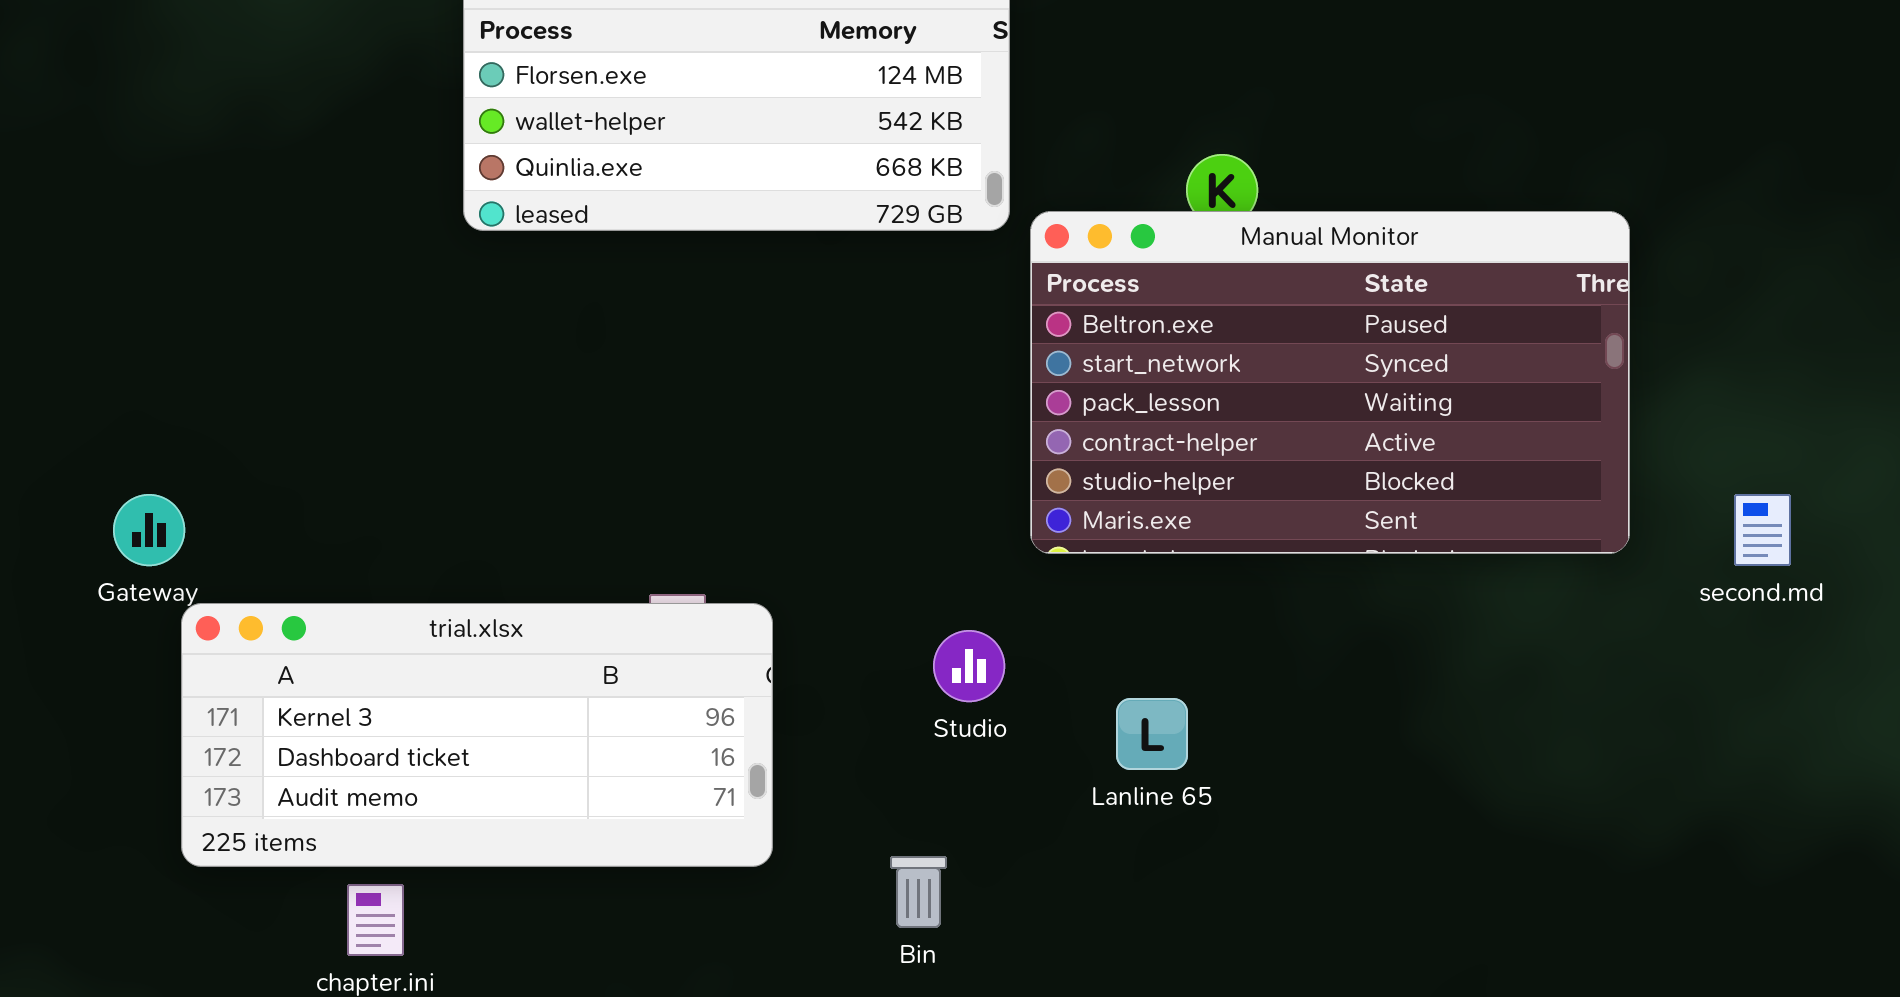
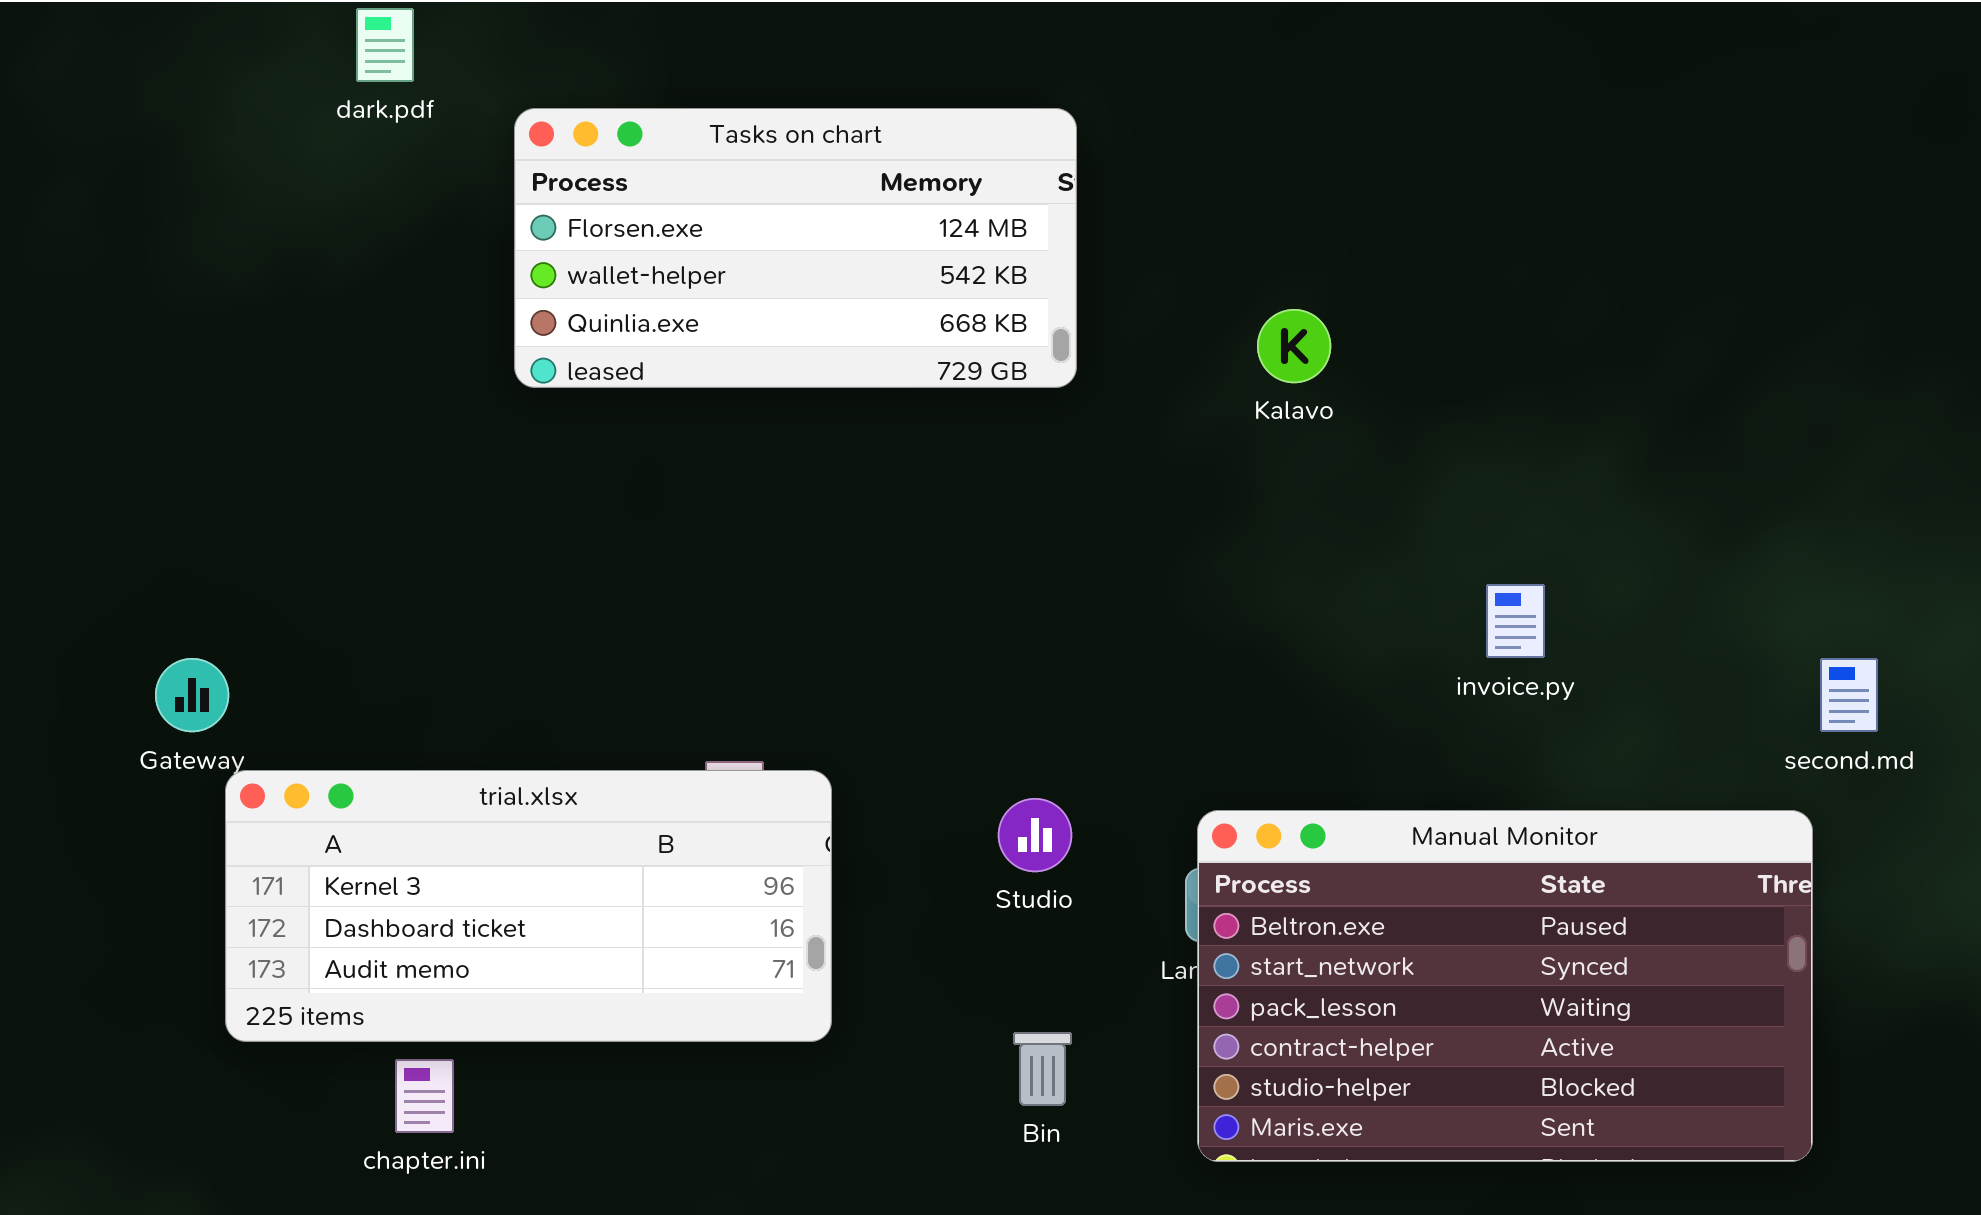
Manual Monitor: [1030,211,1630,554] -> [1197,810,1813,1162], moved
Bin: [890,856,947,928] -> [1013,1032,1072,1106], moved

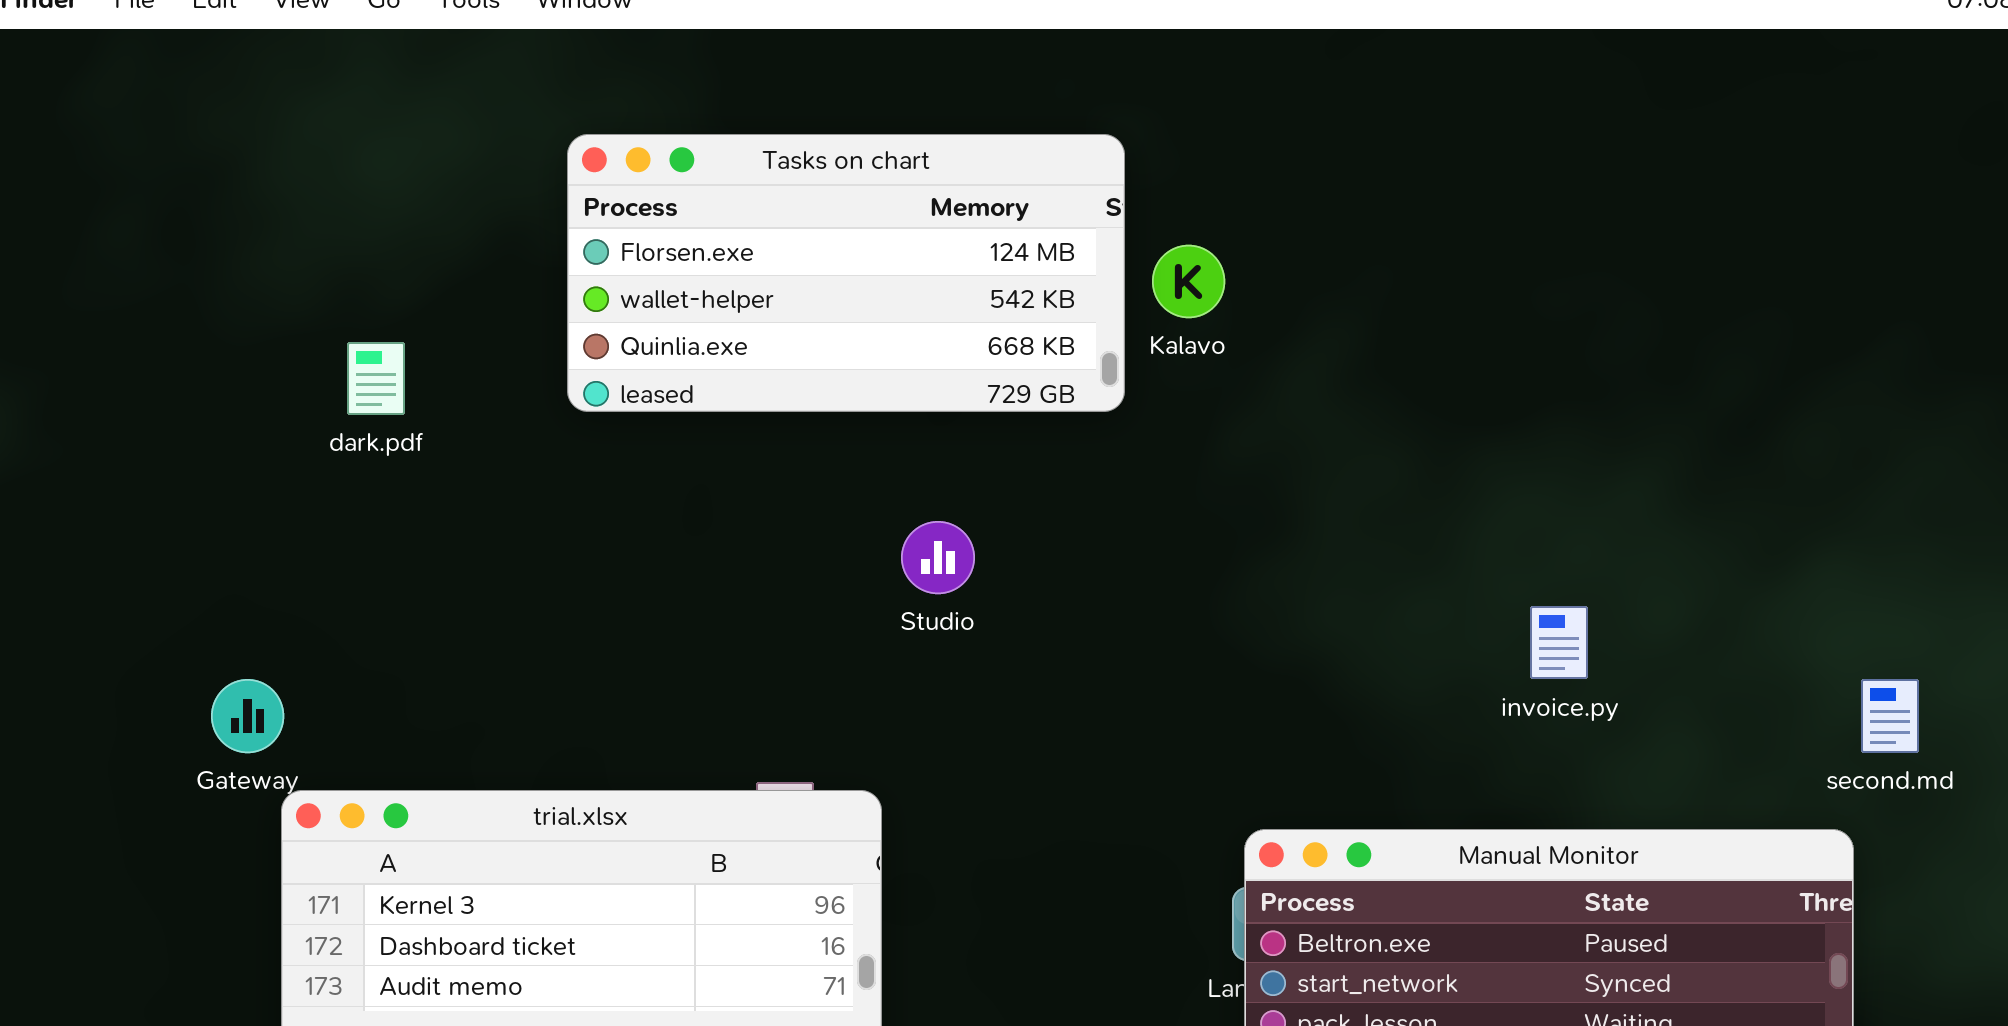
dark.pdf: [356,8,414,82] -> [347,342,405,415], moved
Kalavo: [1257,309,1331,383] -> [1152,245,1225,318], moved
Studio: [998,798,1072,872] -> [901,521,975,594], moved

